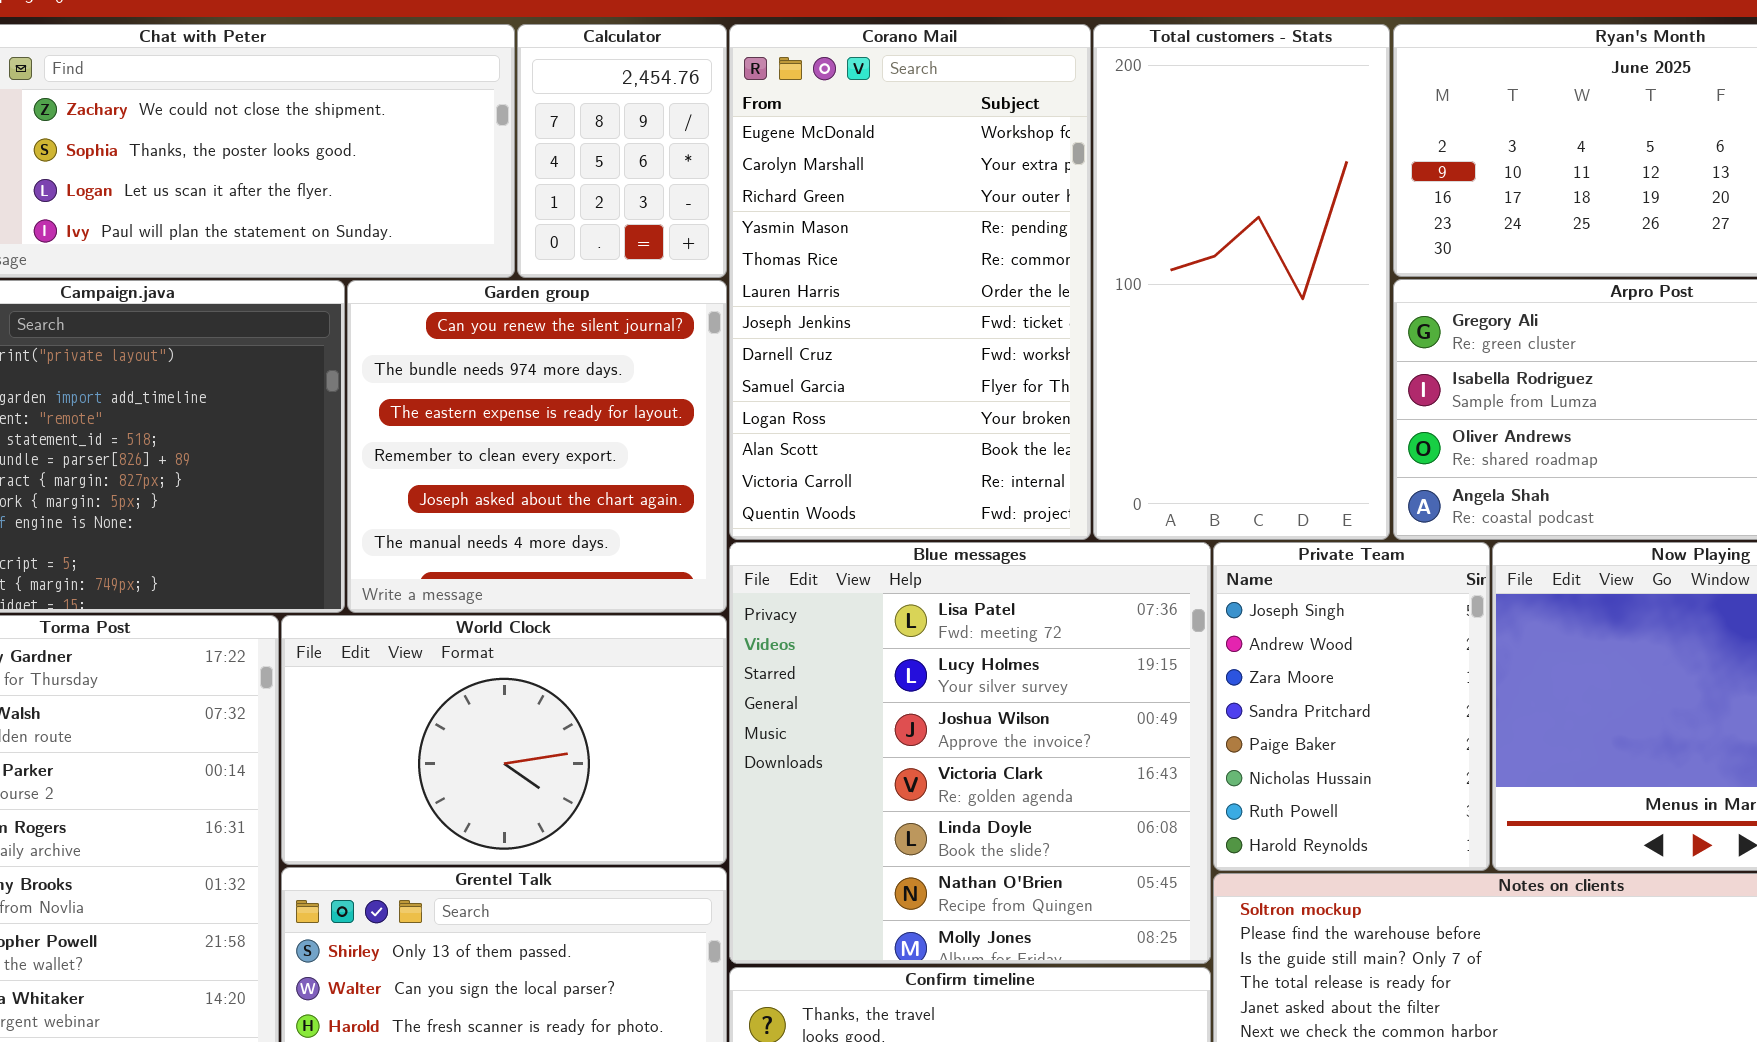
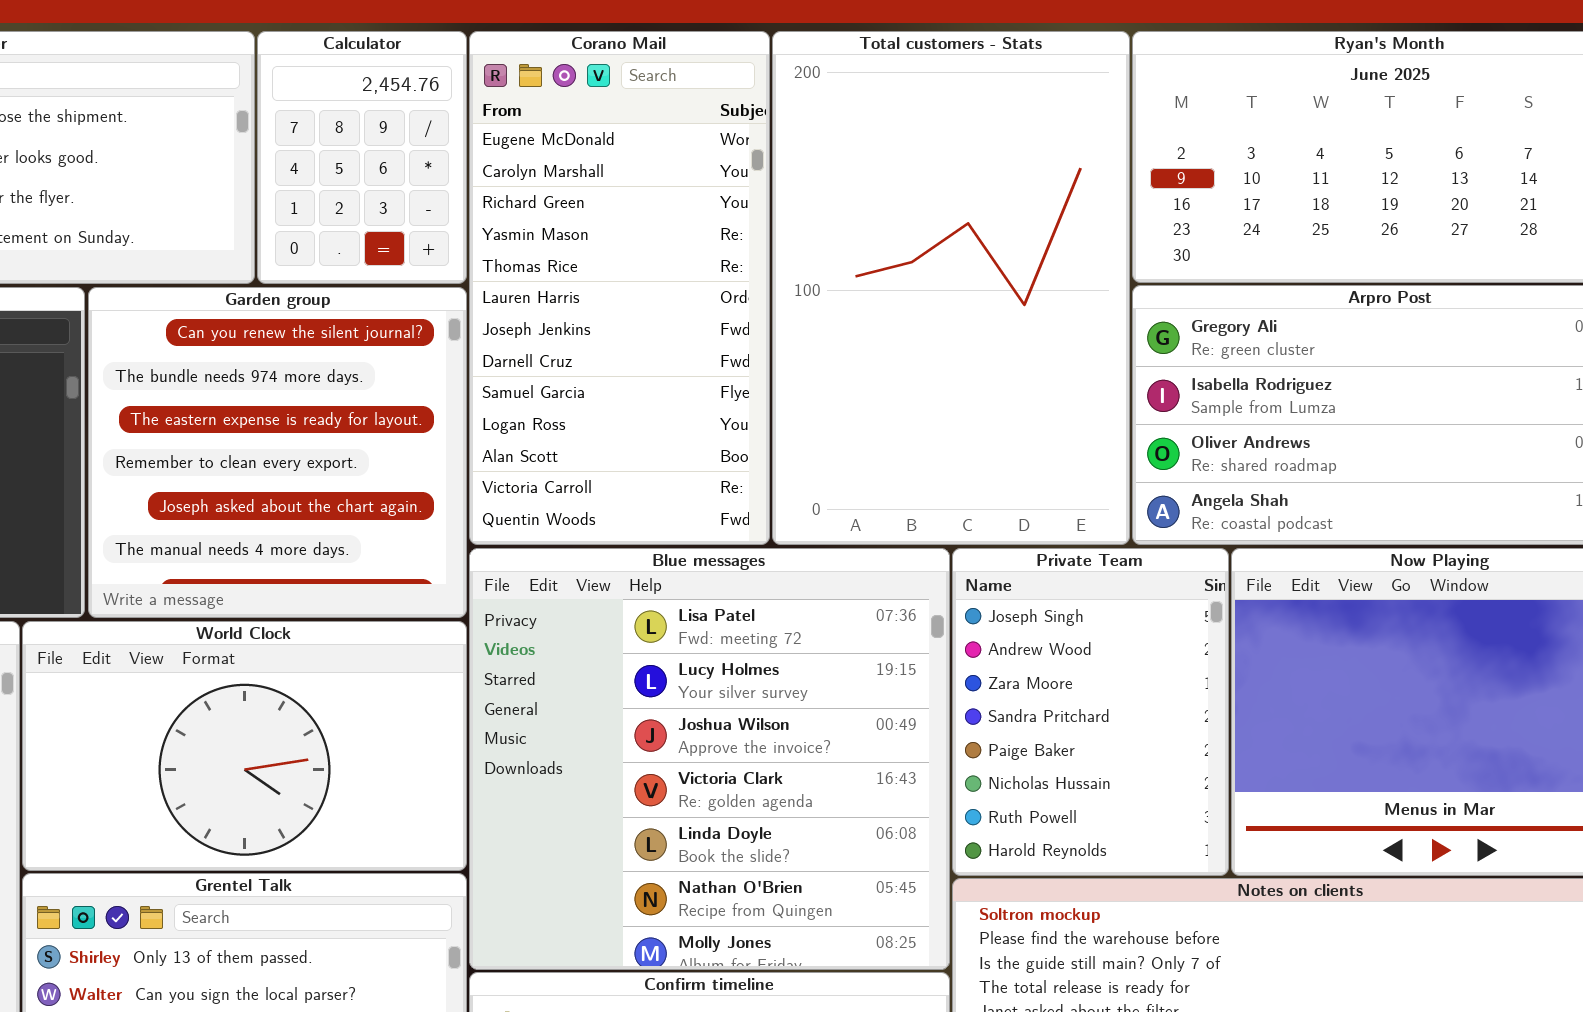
Corano Mail: [729,24,1091,540] -> [469,31,770,545], resized
Total customers - Stats: [1093,24,1390,540] -> [772,31,1130,545], resized

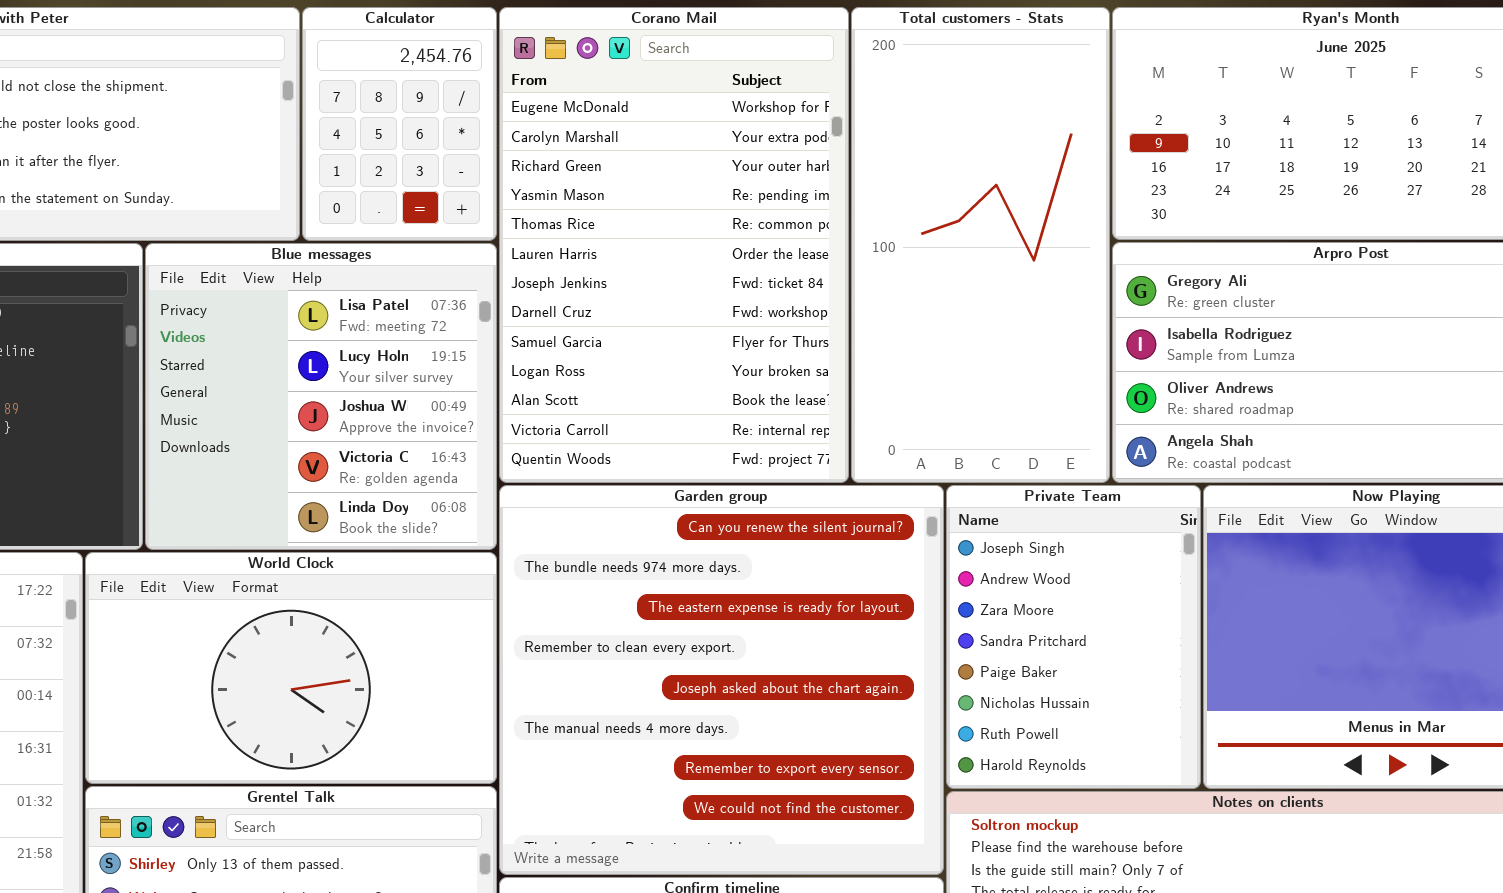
Corano Mail: [469,31,770,545] -> [499,7,849,483], resized
Total customers - Stats: [772,31,1130,545] -> [851,7,1110,483], resized
Garden group: [88,287,467,618] -> [499,485,944,875], moved, resized
Blue messages: [469,548,950,970] -> [145,243,497,550], moved, resized

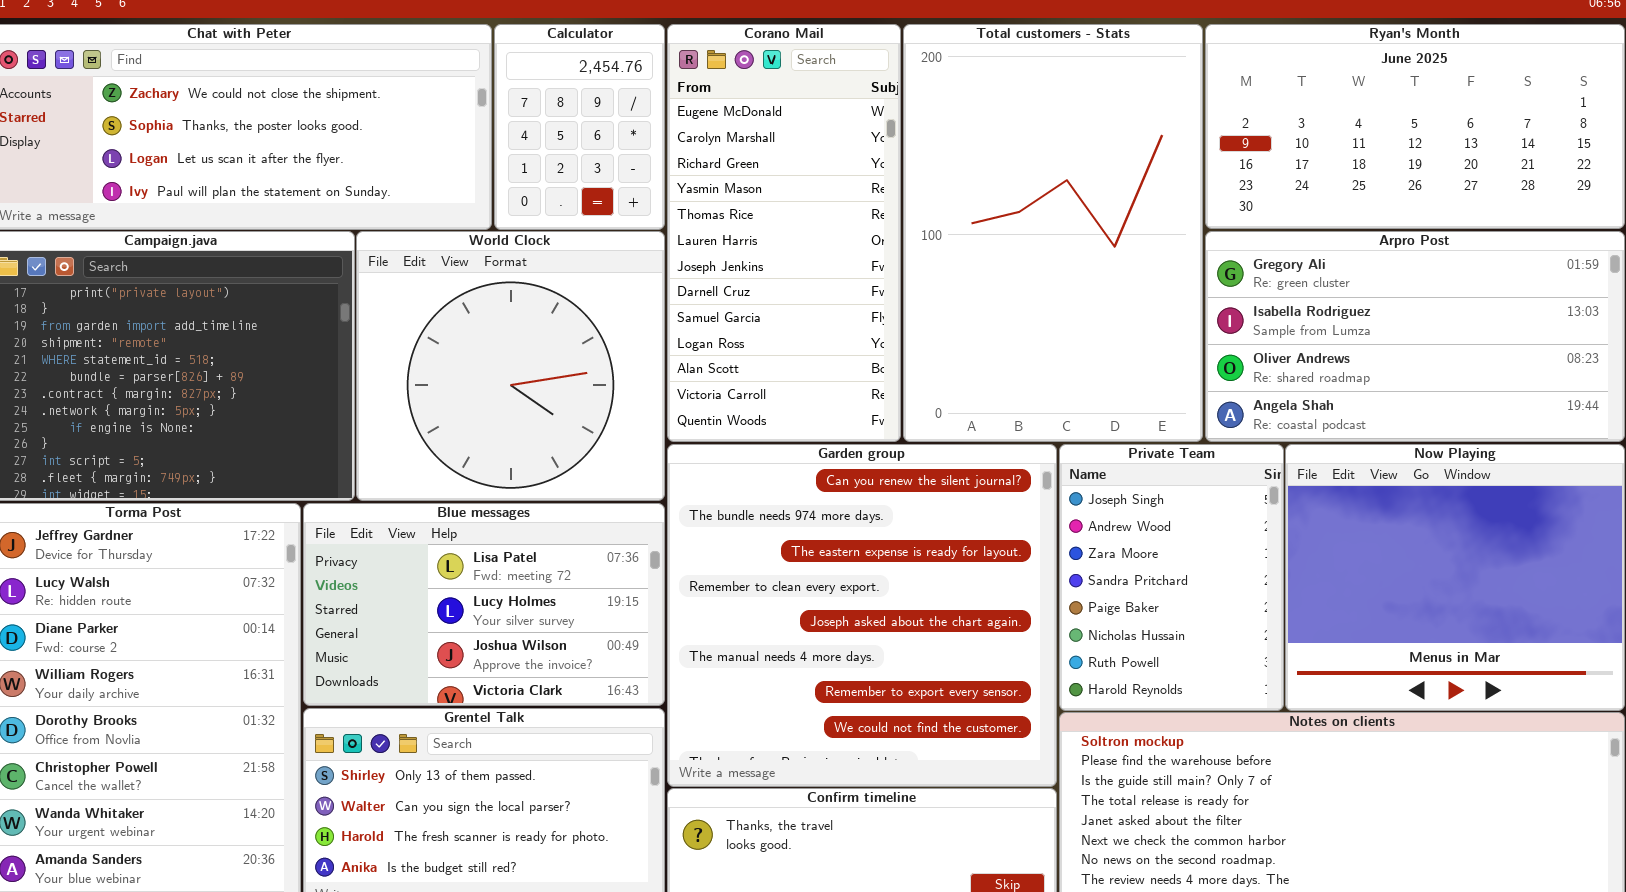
Corano Mail: [499,7,849,483] -> [667,24,901,442], resized
Total customers - Stats: [851,7,1110,483] -> [903,24,1203,442], resized
Blue messages: [145,243,497,550] -> [303,503,665,706], moved, resized
World Clock: [85,552,497,784] -> [356,231,665,501], moved, resized

